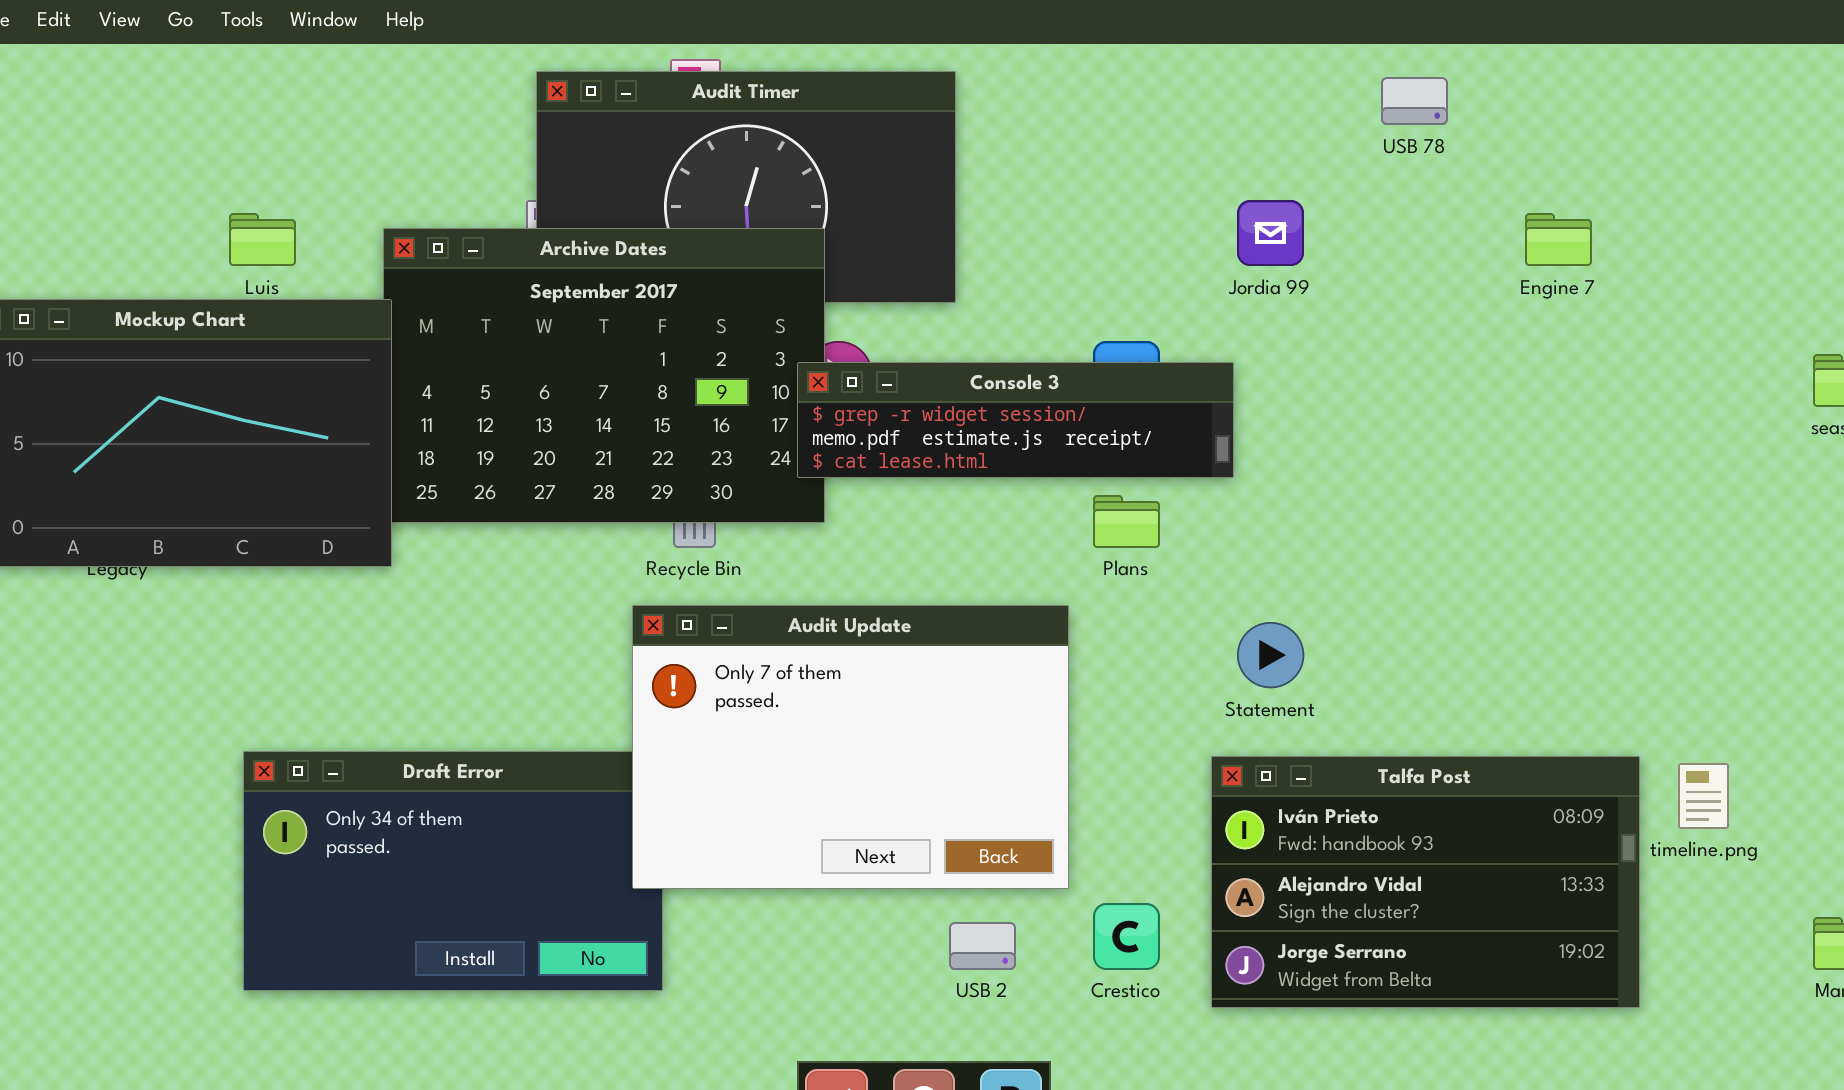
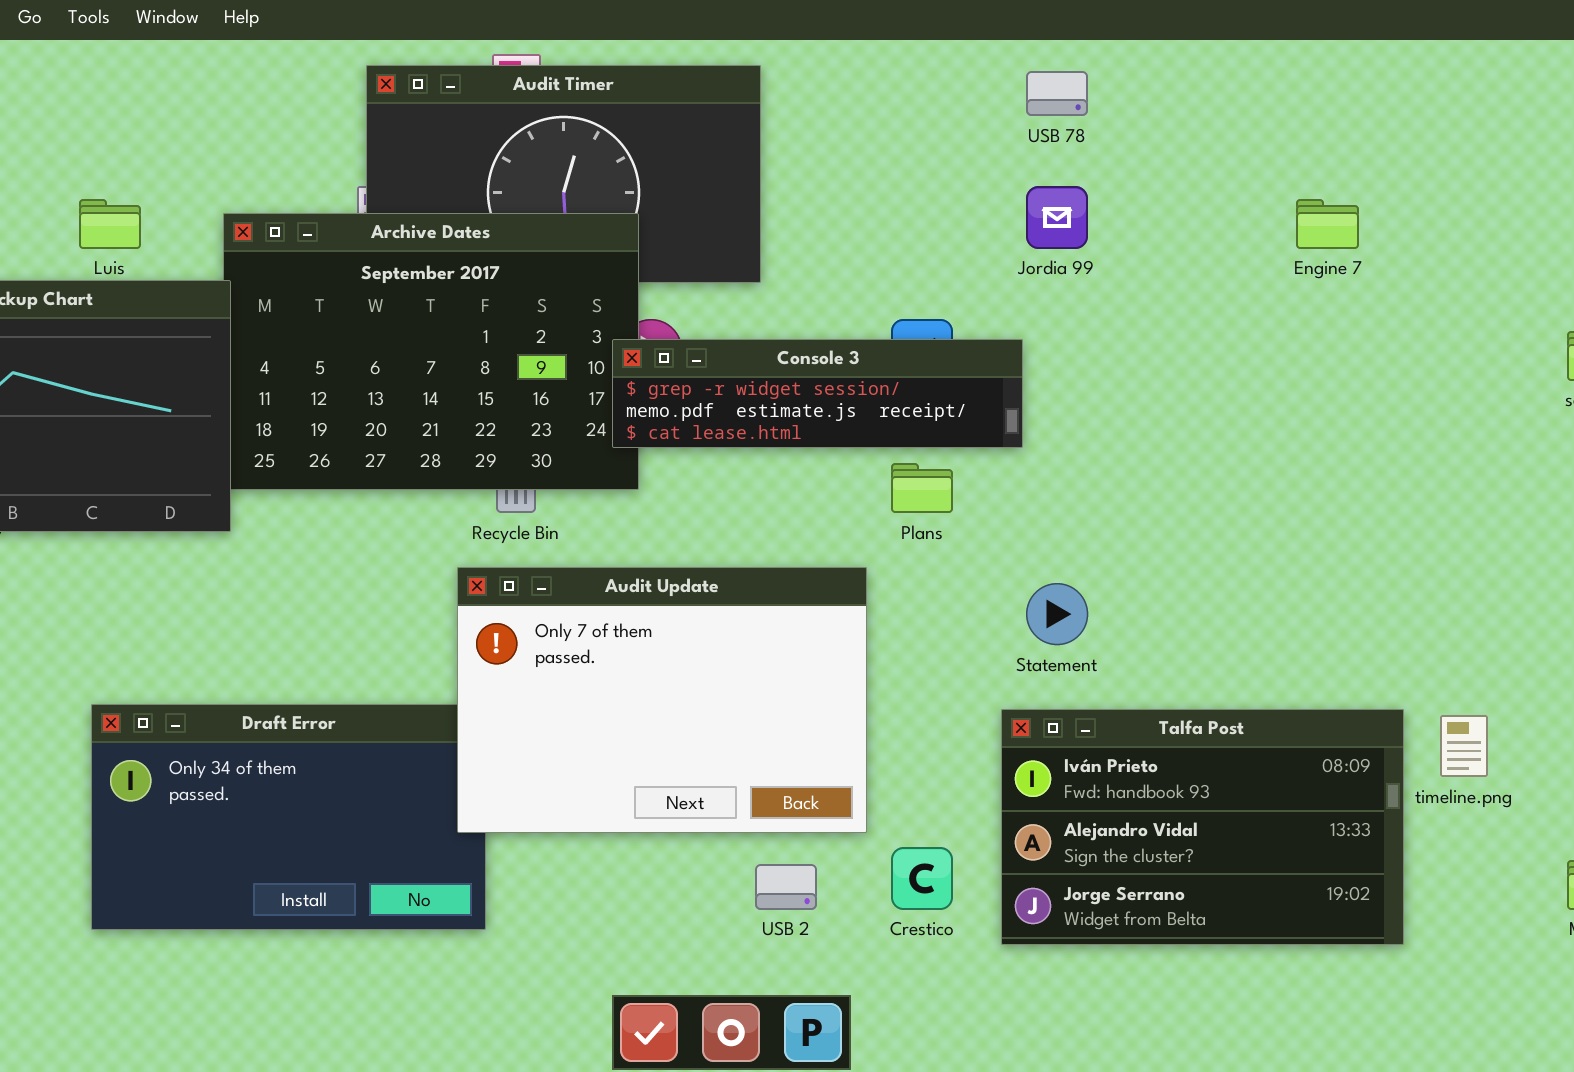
USB 78: [1381,77,1448,125] -> [1026,71,1088,116], moved

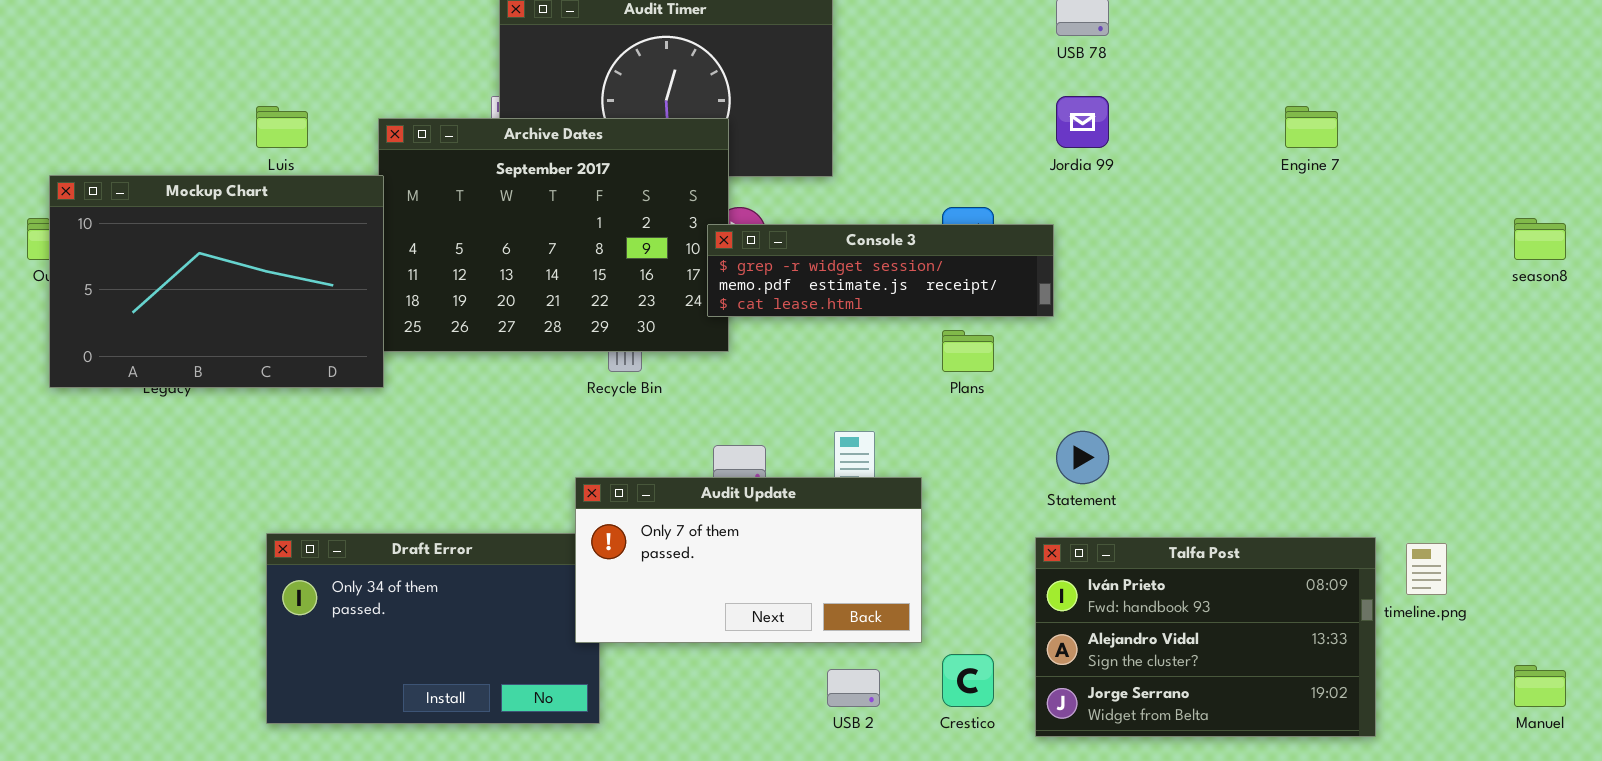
Audit Update: [457,567,867,833] -> [575,477,922,643], resized

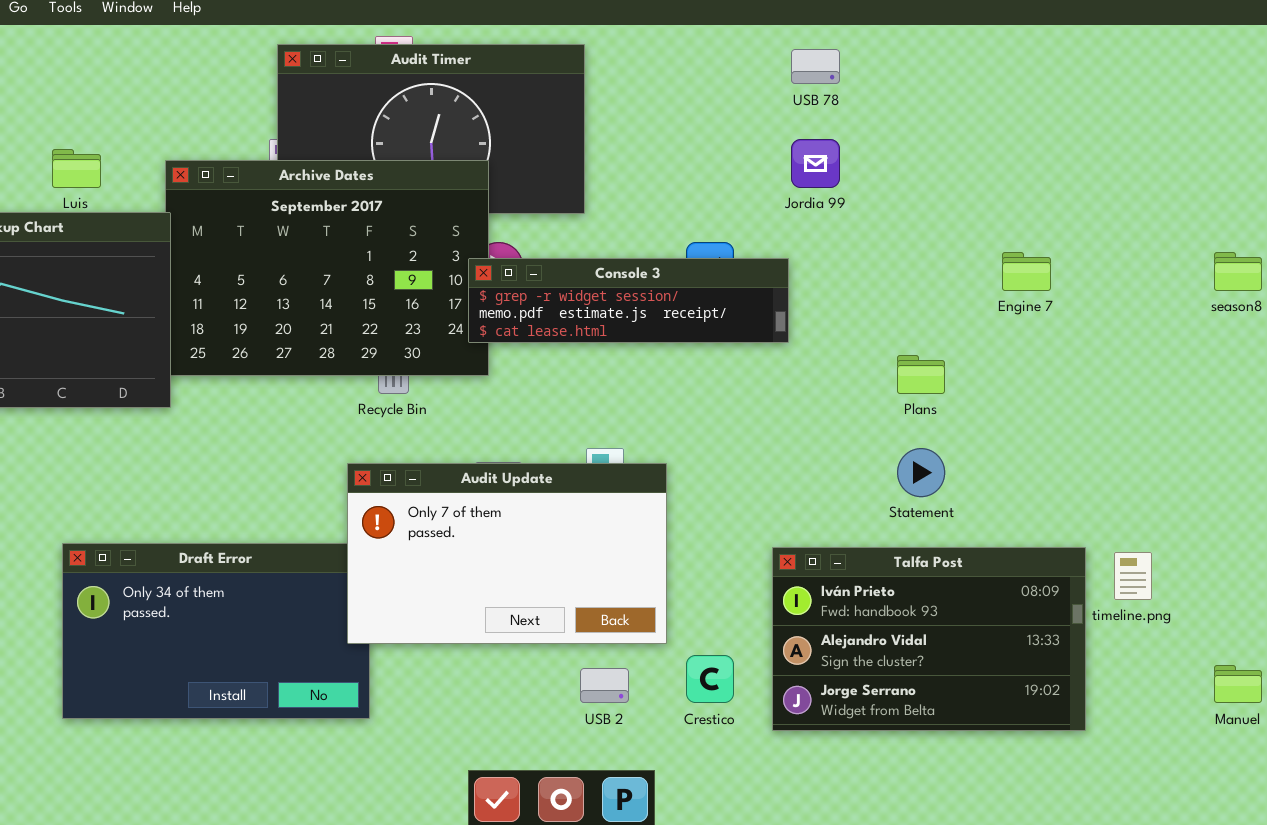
Engine 7: [1285,106,1338,148] -> [1002,252,1051,291], moved
Plans: [942,330,994,372] -> [897,355,945,394], moved
Statement: [1056,431,1109,484] -> [897,448,945,497], moved
Audit Update: [575,477,922,643] -> [347,463,667,644], resized

